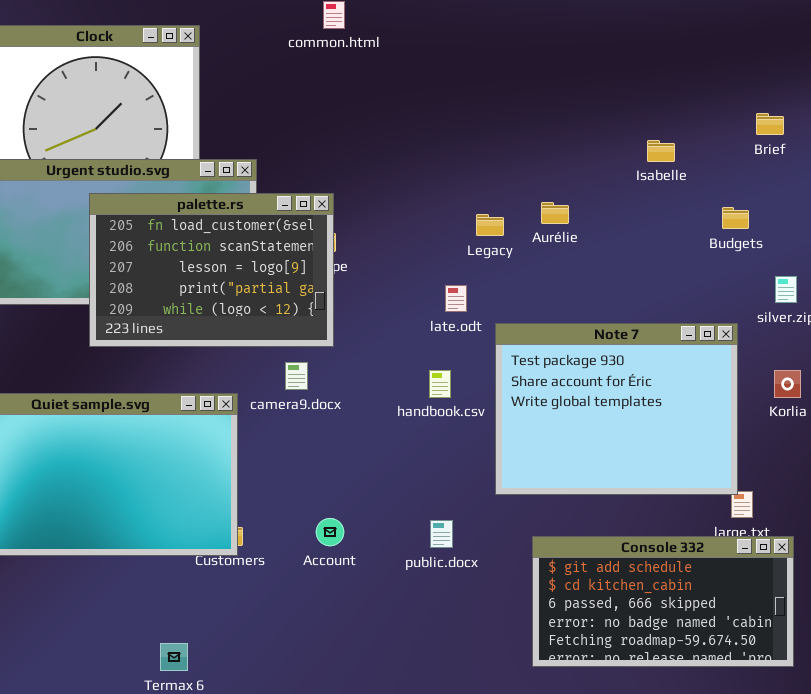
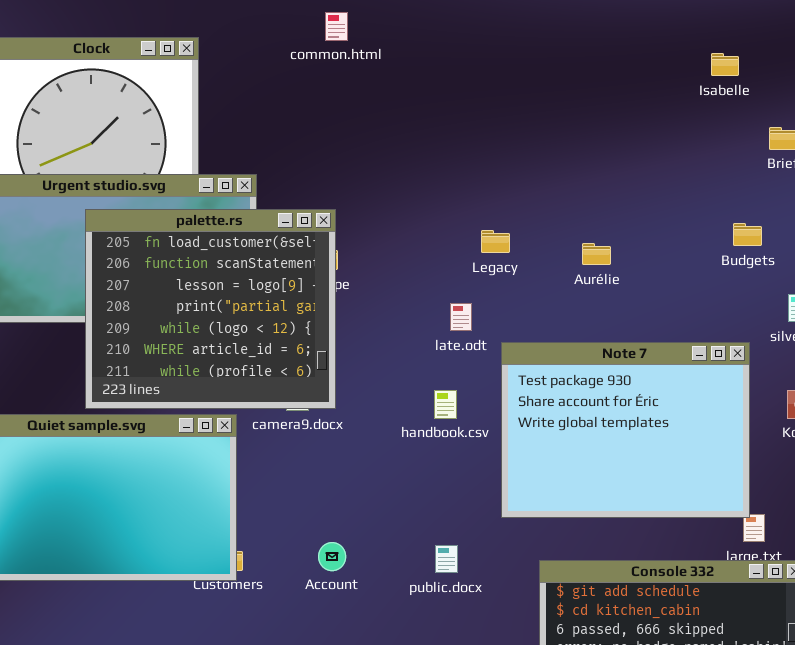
Isabelle: [647,140,675,162] -> [711,53,739,76], moved
palette.rs: [89,193,334,347] -> [85,209,336,409], resized
Aurélie: [541,202,569,224] -> [582,243,611,265], moved

